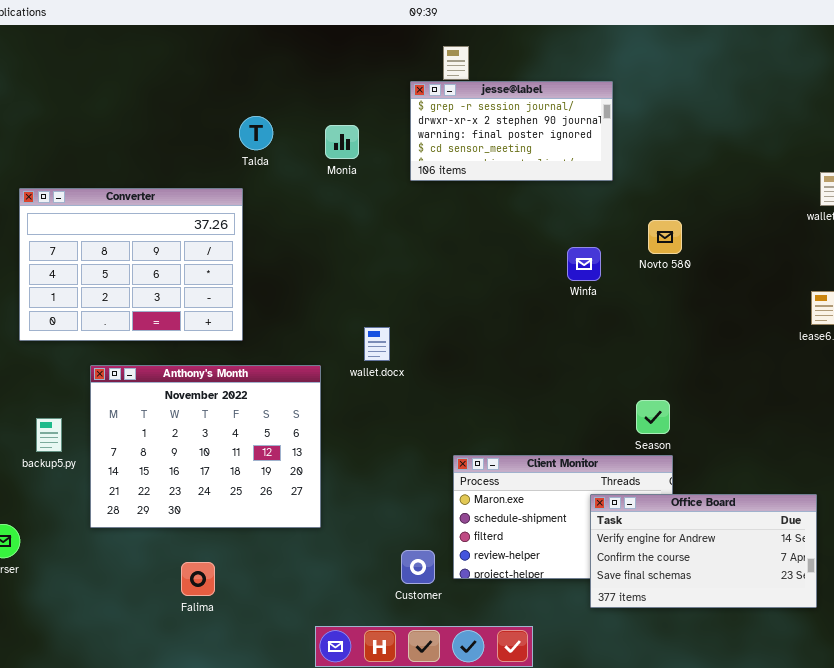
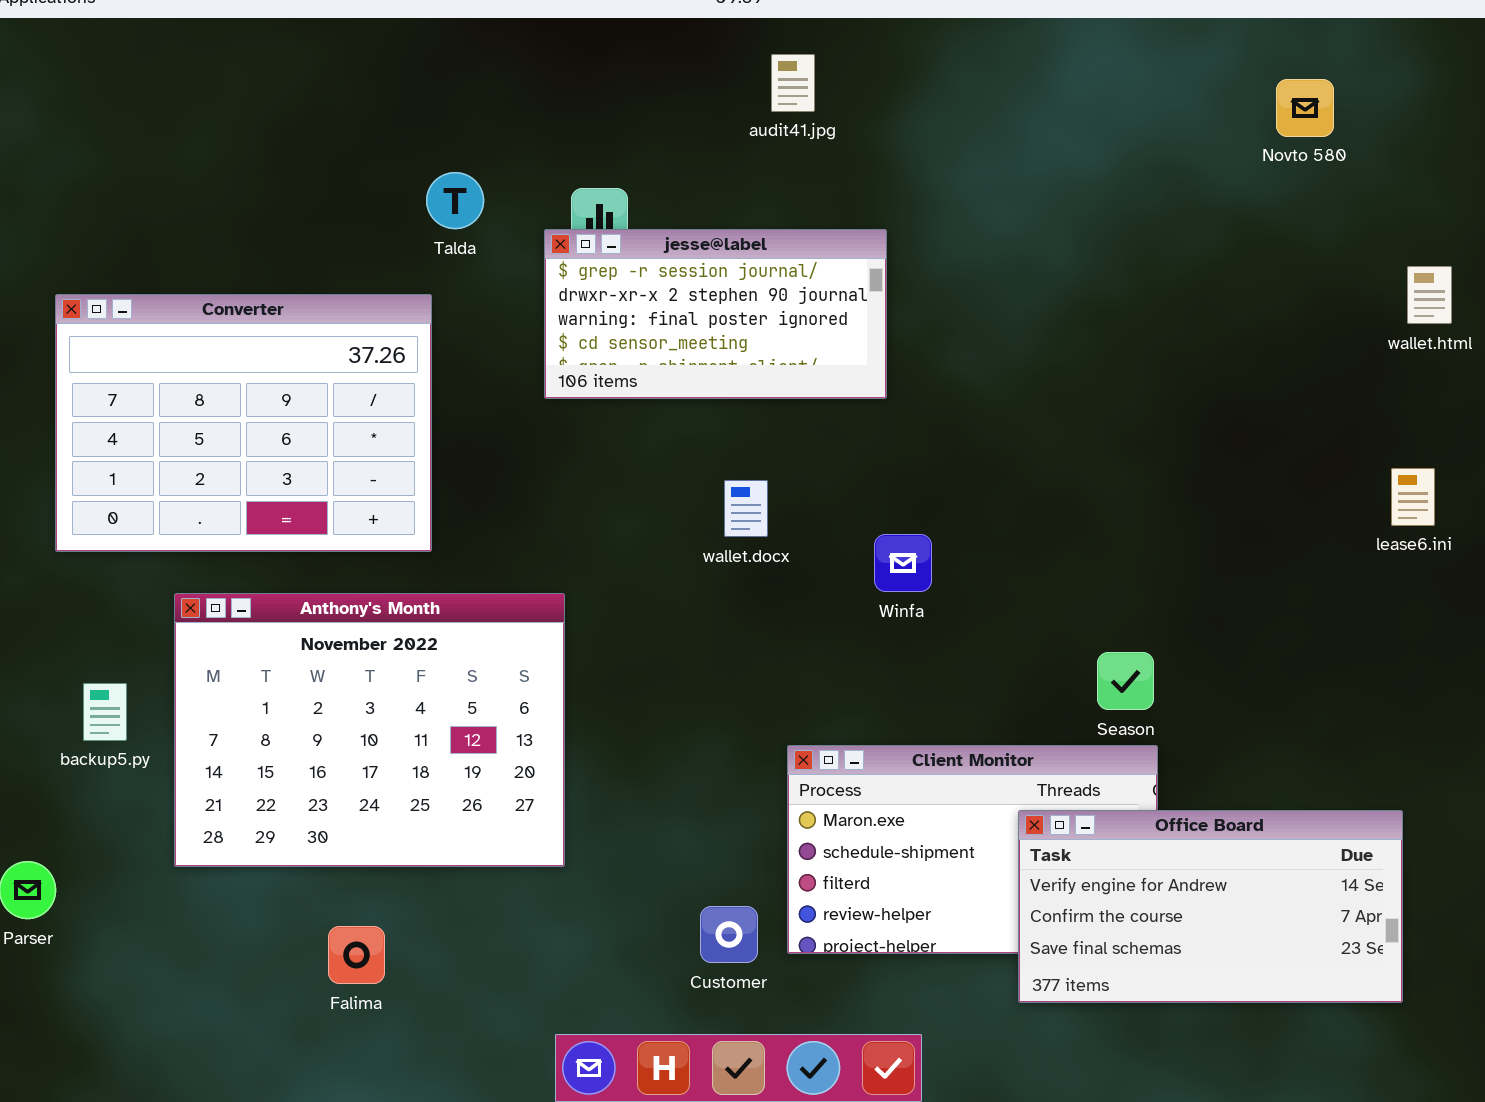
jesse@label: [410,81,613,181] -> [544,229,887,399], moved
Novto 580: [648,220,682,254] -> [1276,79,1334,137], moved
Winfa: [567,247,601,281] -> [874,534,932,592], moved
wallet.docx: [364,327,390,361] -> [724,480,768,537], moved

